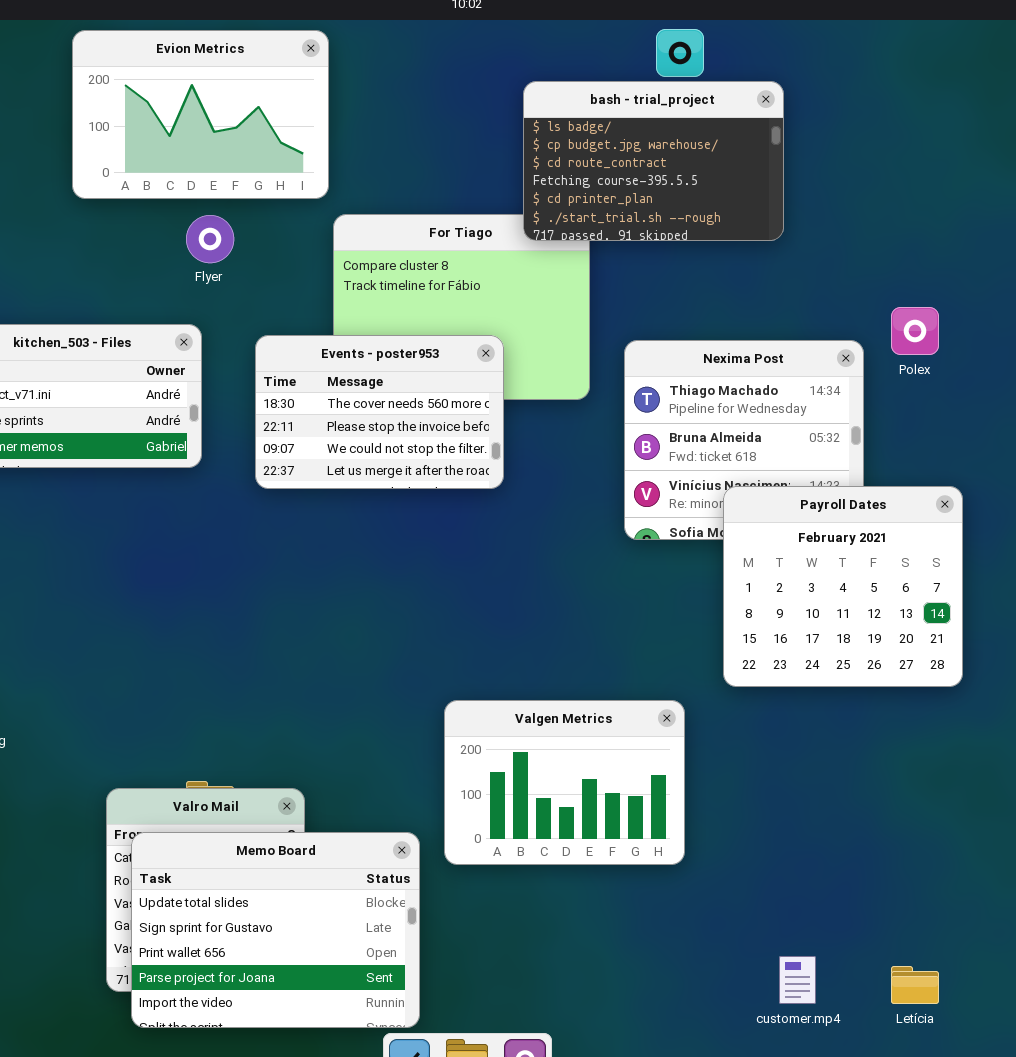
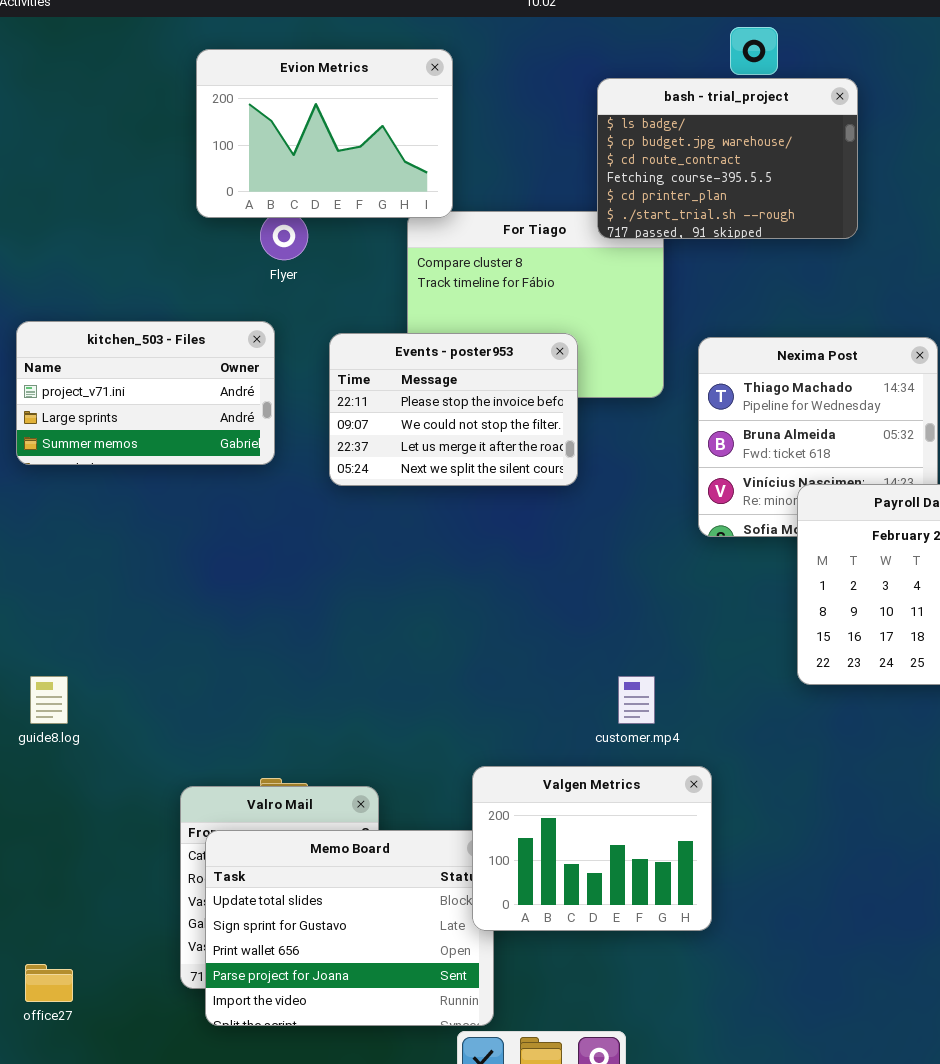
Evion Metrics: [72,30,329,199] -> [196,49,453,218], moved
Events - poster953: [255,335,504,489] -> [329,333,578,486], scrolled down 1 row
Valgen Metrics: [444,700,685,865] -> [472,766,712,931], moved
customer.mp4: [779,956,816,1004] -> [618,676,655,724], moved

